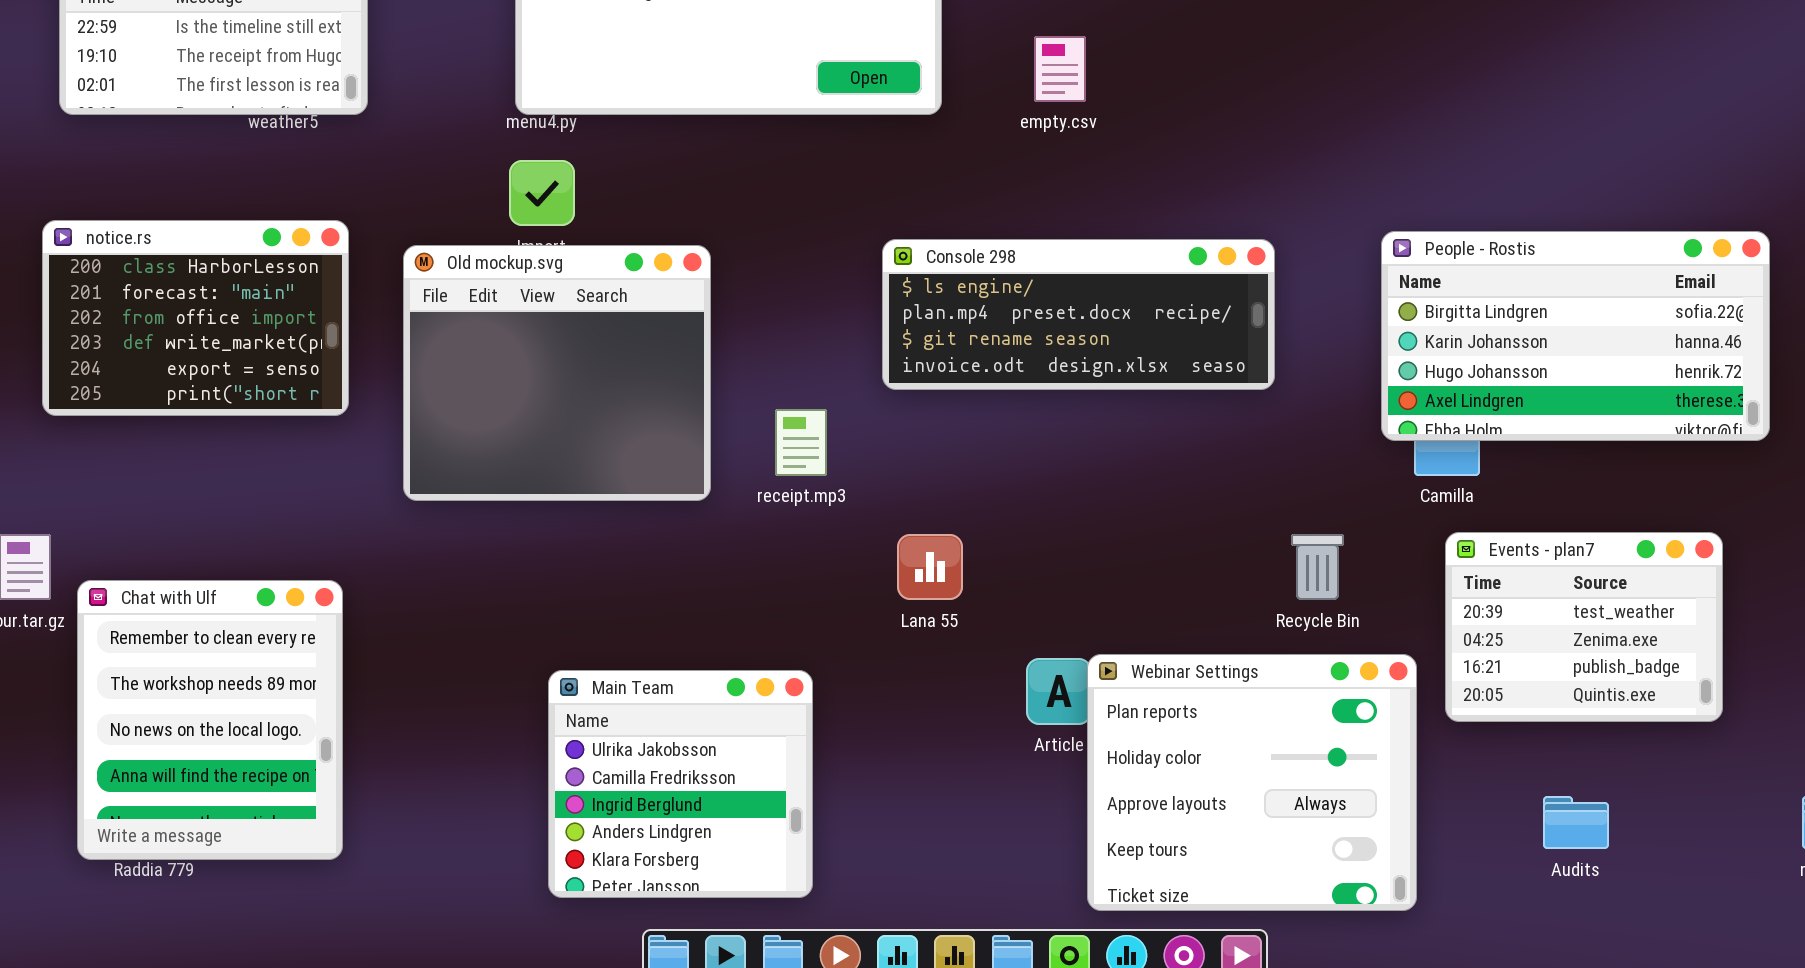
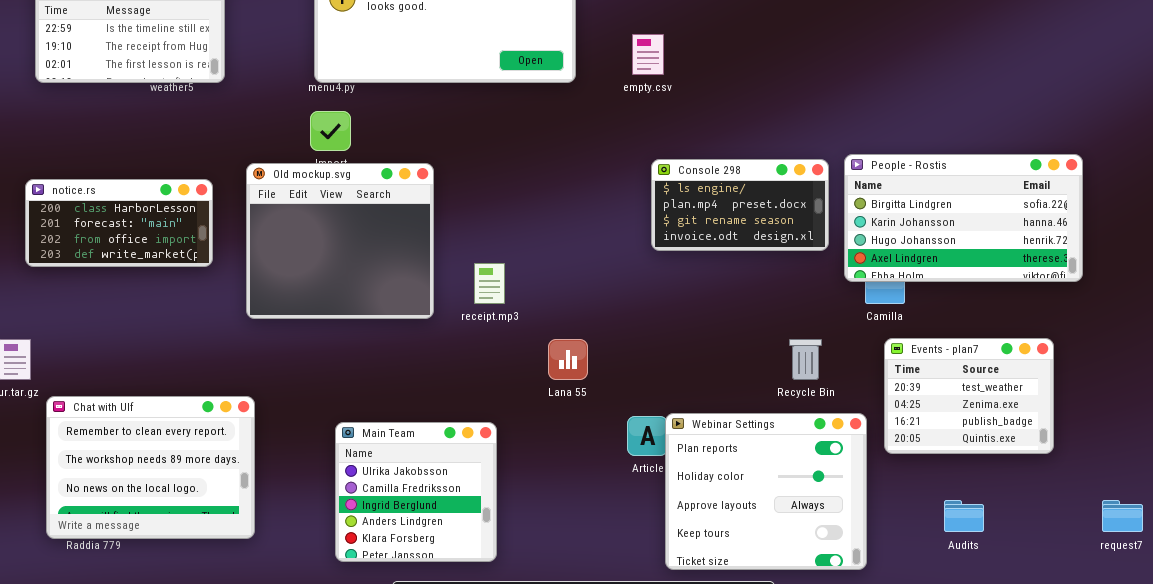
notice.rs: [42,220,349,416] -> [25,179,213,267], resized
Console 298: [882,239,1275,390] -> [651,159,829,251], moved, resized
Chat with Ulf: [77,580,343,860] -> [46,396,255,539], resized

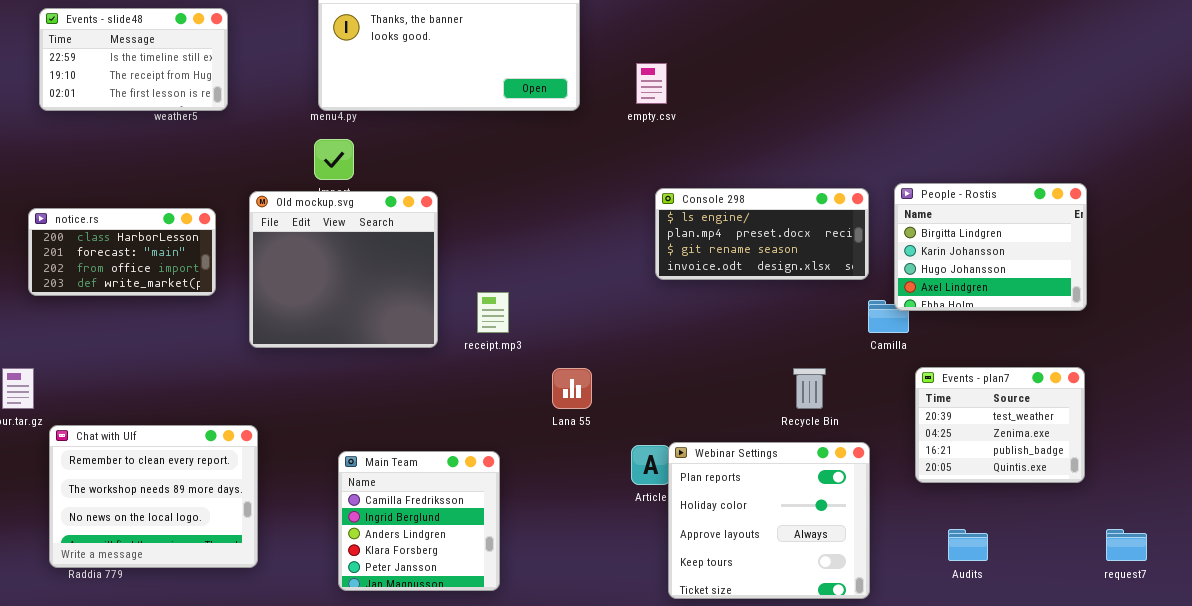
People - Rostis: [844,154,1083,282] -> [894,183,1087,311], resized
Console 298: [651,159,829,251] -> [655,188,869,280], resized
Events - plan7: [884,338,1054,454] -> [915,367,1085,483], moved
Main Team: [335,422,497,562] -> [338,451,500,591], scrolled down 1 row

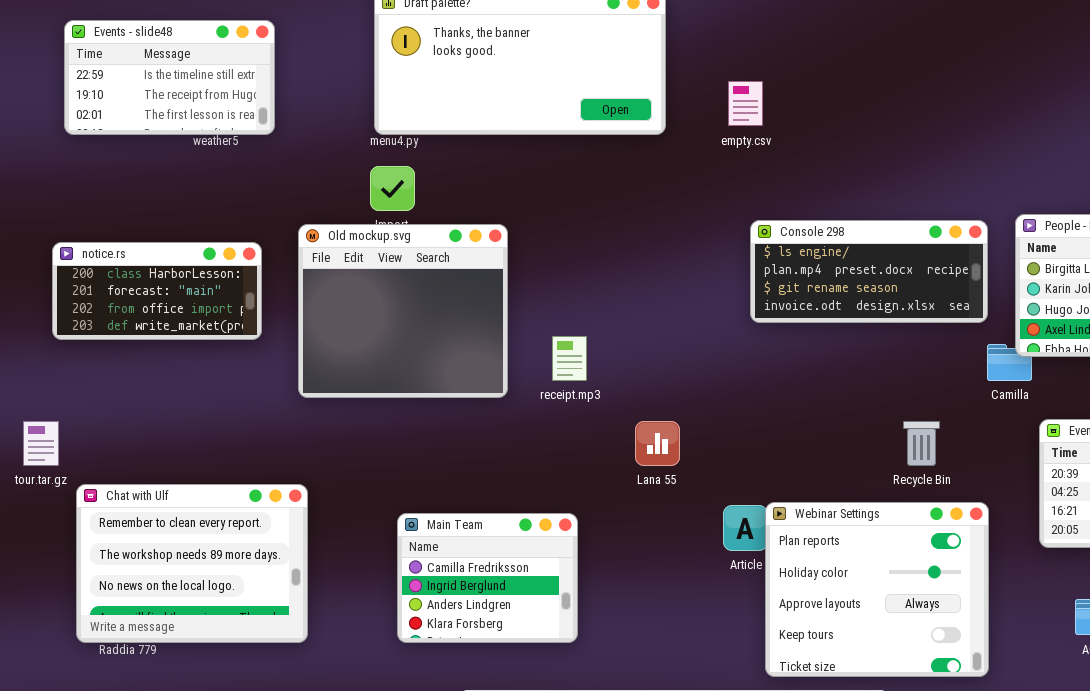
Main Team: [338,451,500,591] -> [397,513,578,643], resized

